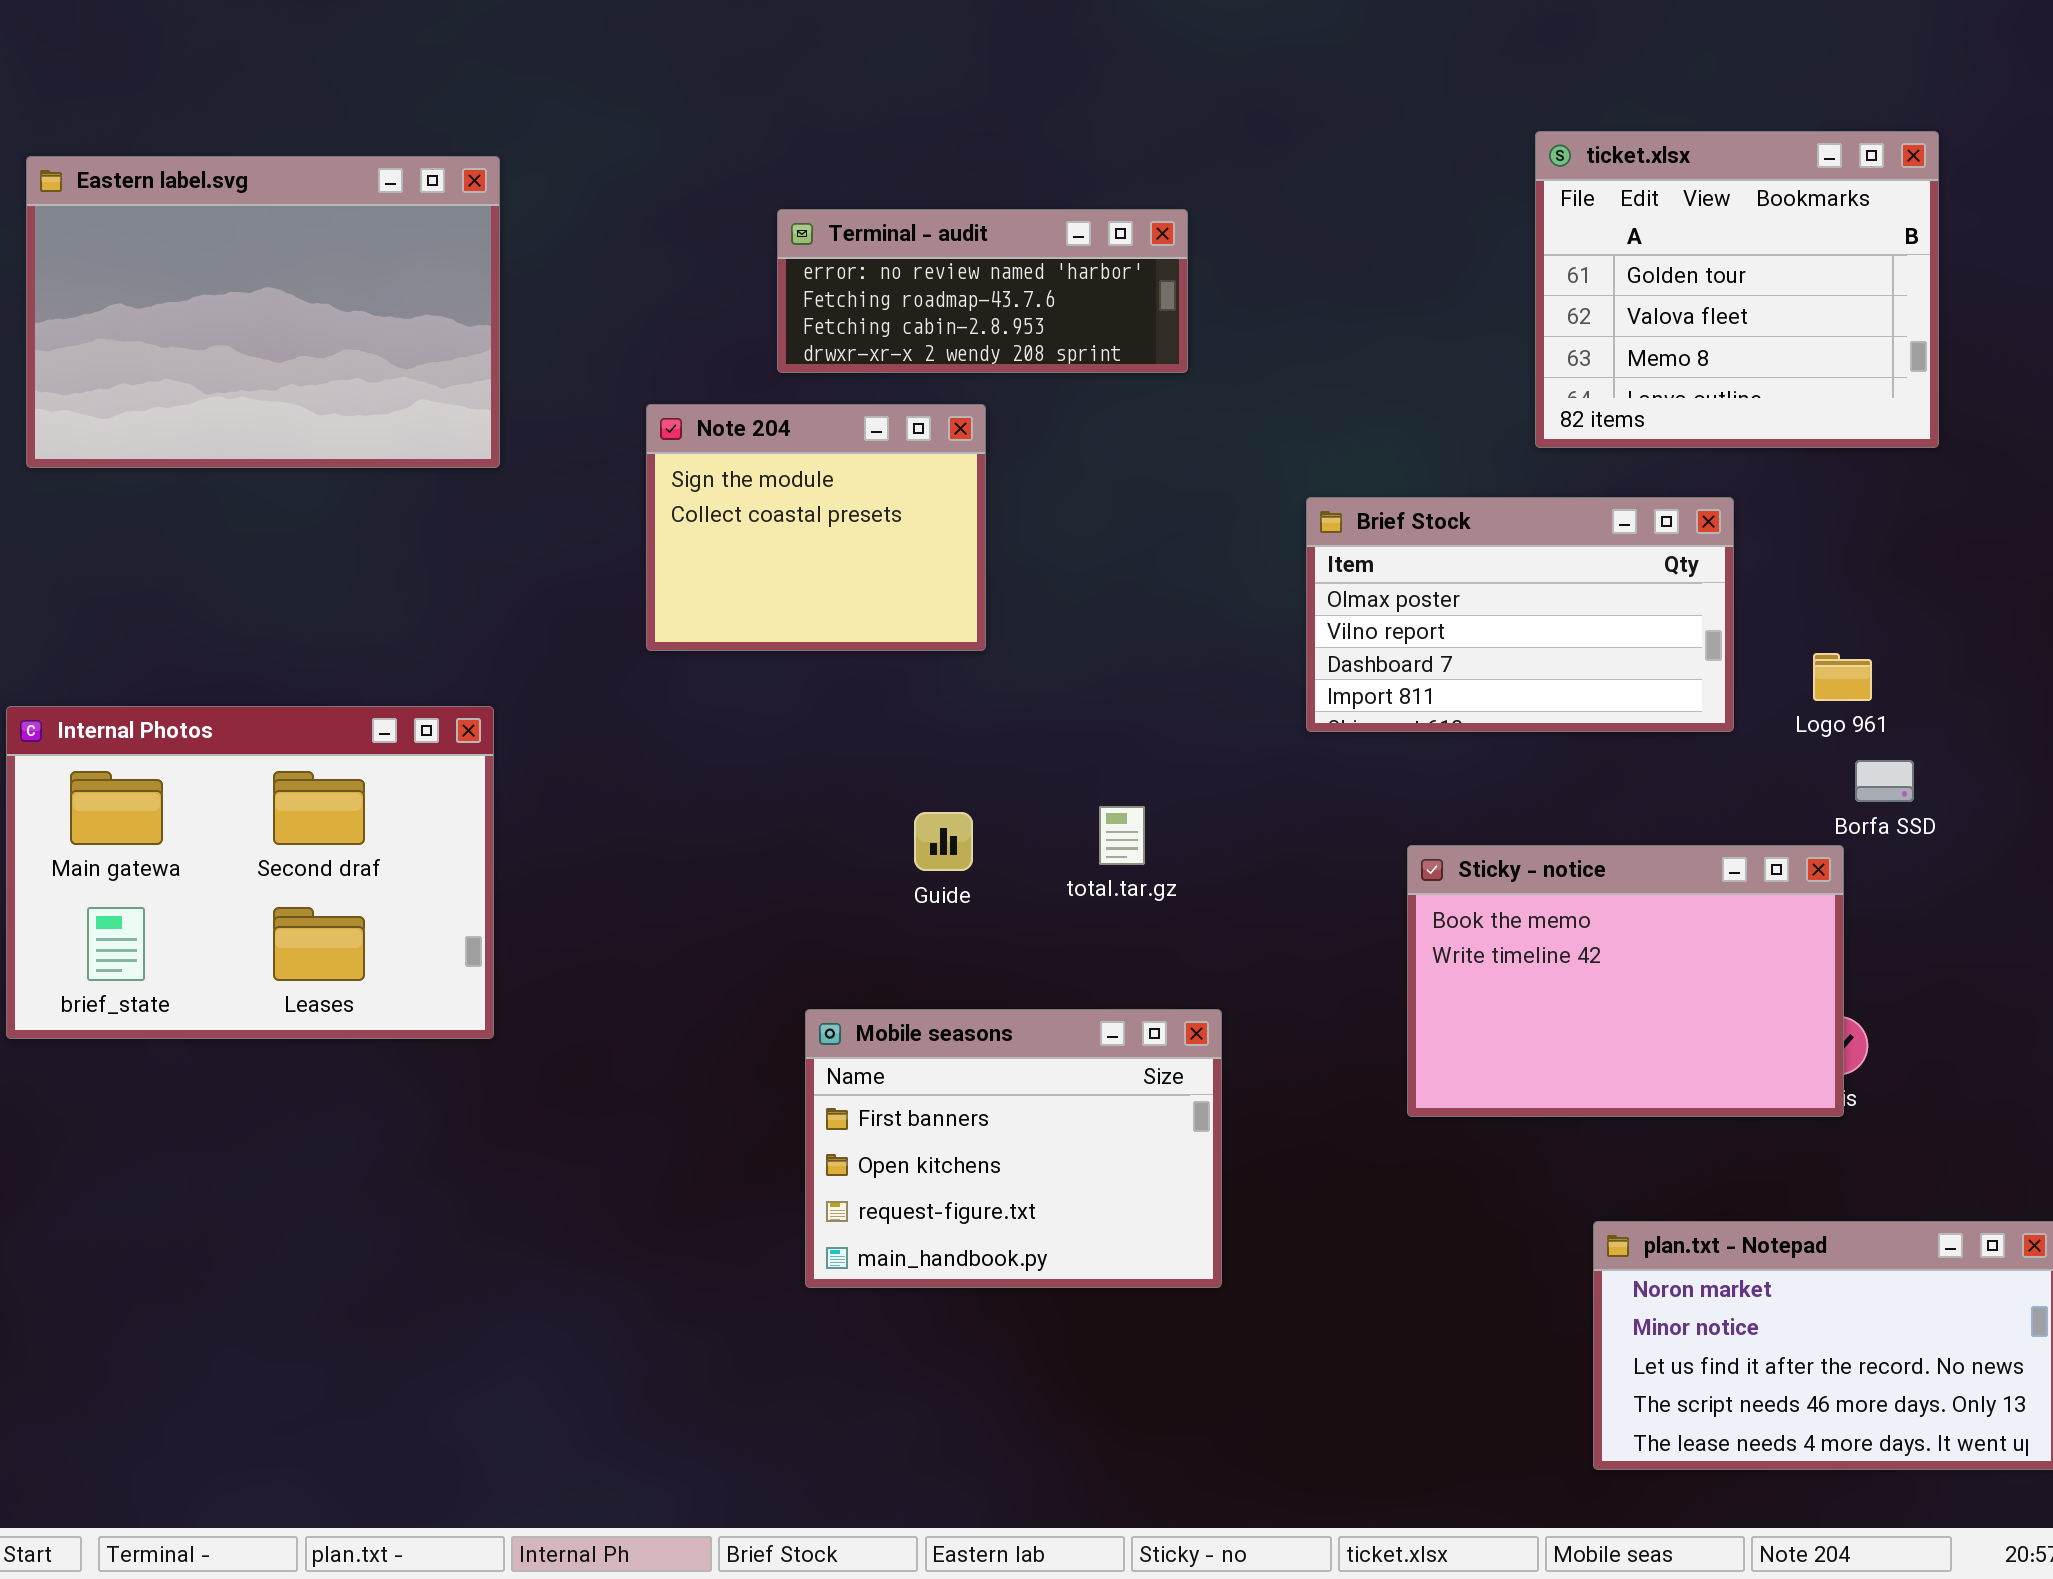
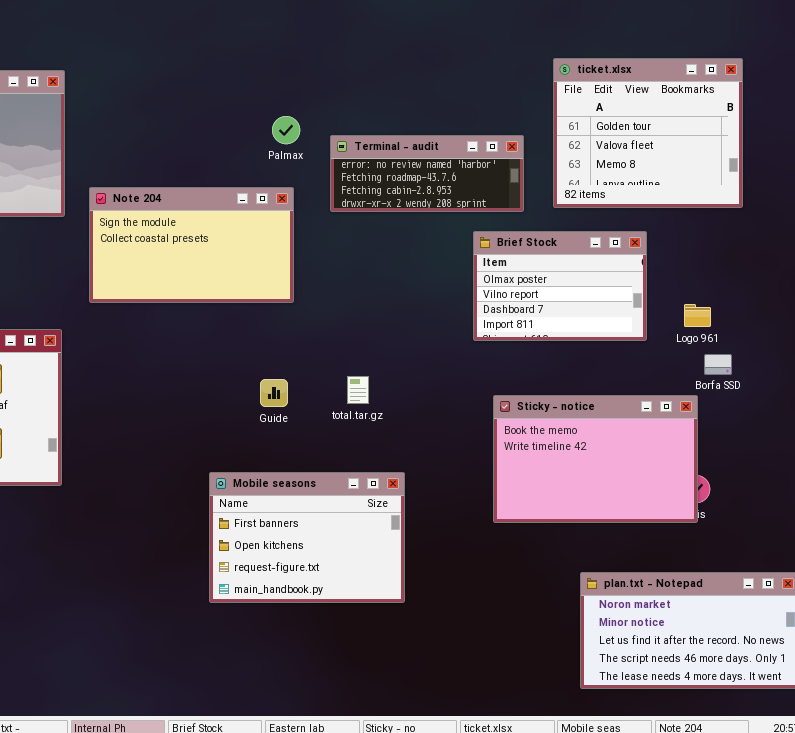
Terminal - audit: [777,209,1188,373] -> [330,135,524,212], moved
Note 204: [646,404,986,651] -> [89,187,294,303], resized
Brief Stock: [1306,497,1734,732] -> [473,231,647,341], resized

